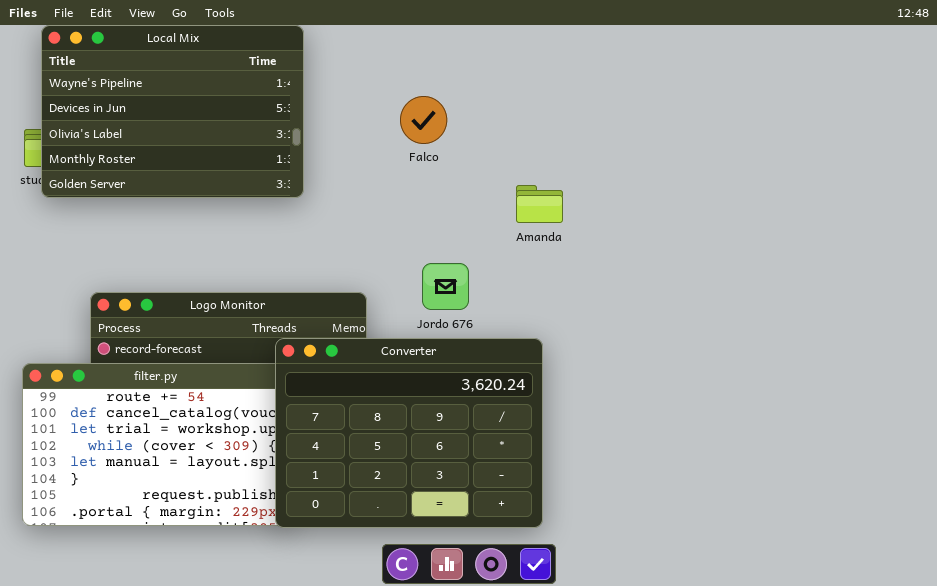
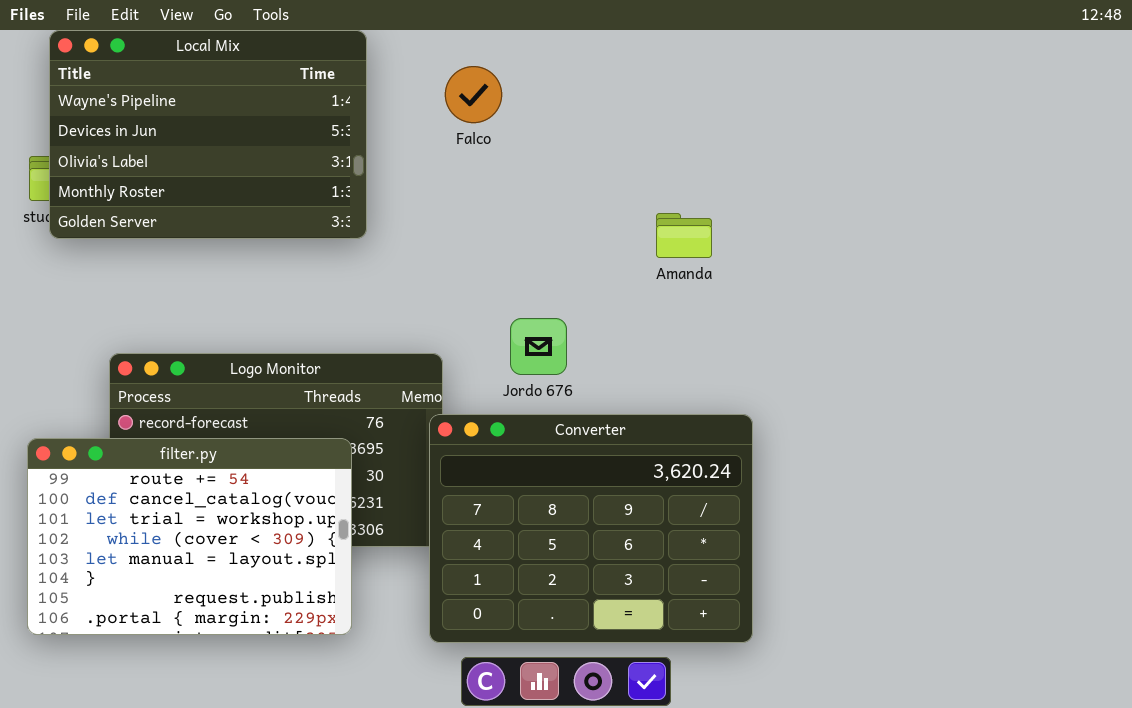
Falco: [400,96,447,144] -> [445,66,502,123], moved
Amanda: [516,185,563,223] -> [656,213,712,258], moved
Converter: [275,338,543,528] -> [429,414,753,643], moved

